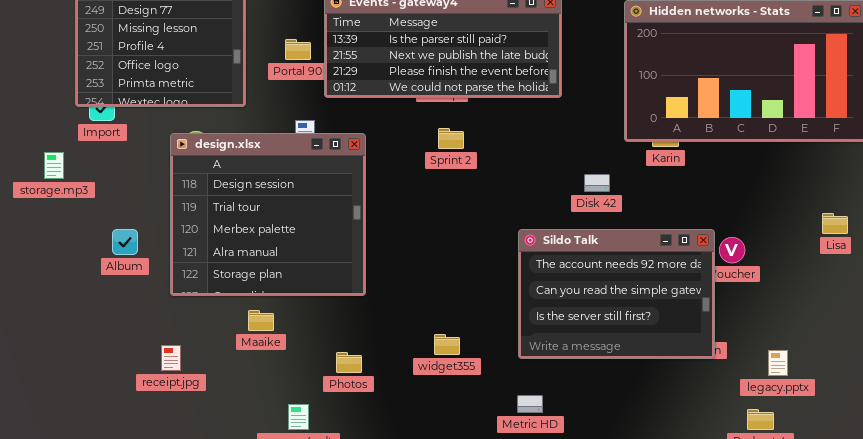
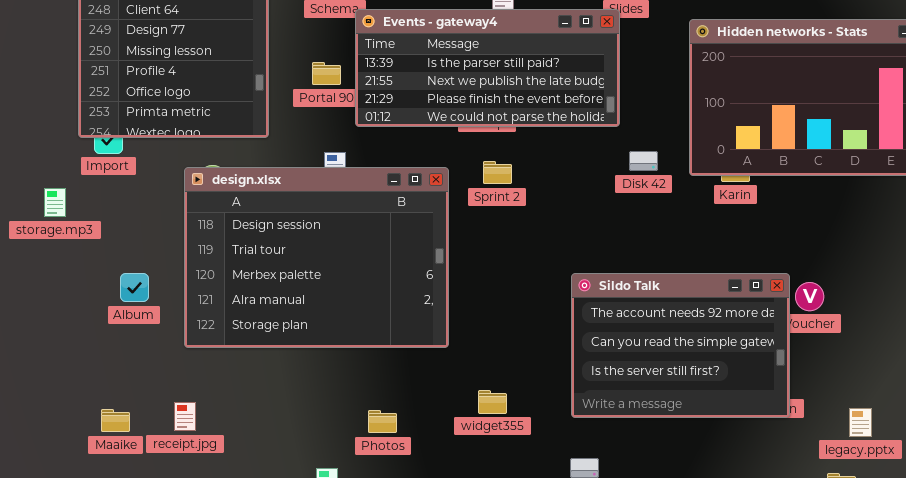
design.xlsx: [170,133,366,296] -> [184,167,449,348], resized
Disk 42: [584,174,610,192] -> [629,151,658,171], moved
Maaike: [248,310,274,331] -> [101,409,130,432], moved

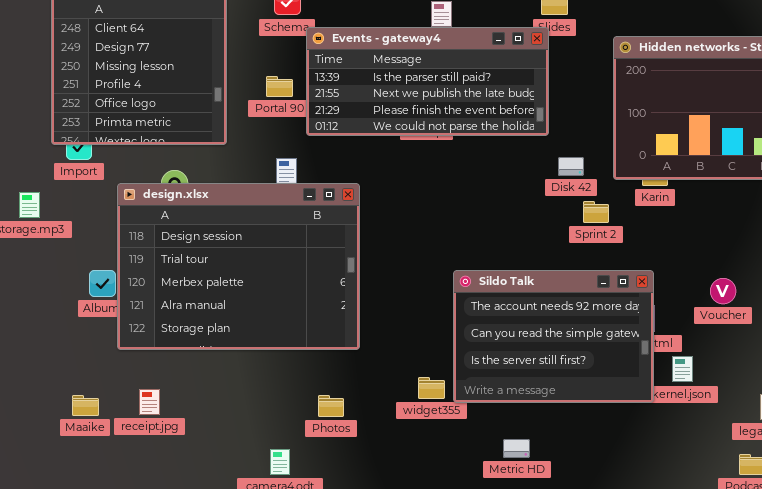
Sprint 2: [483,161,512,184] -> [583,201,609,223], moved
design.xlsx: [184,167,449,348] -> [117,183,360,350], moved
Sildo Talk: [571,273,790,418] -> [453,270,654,403], moved

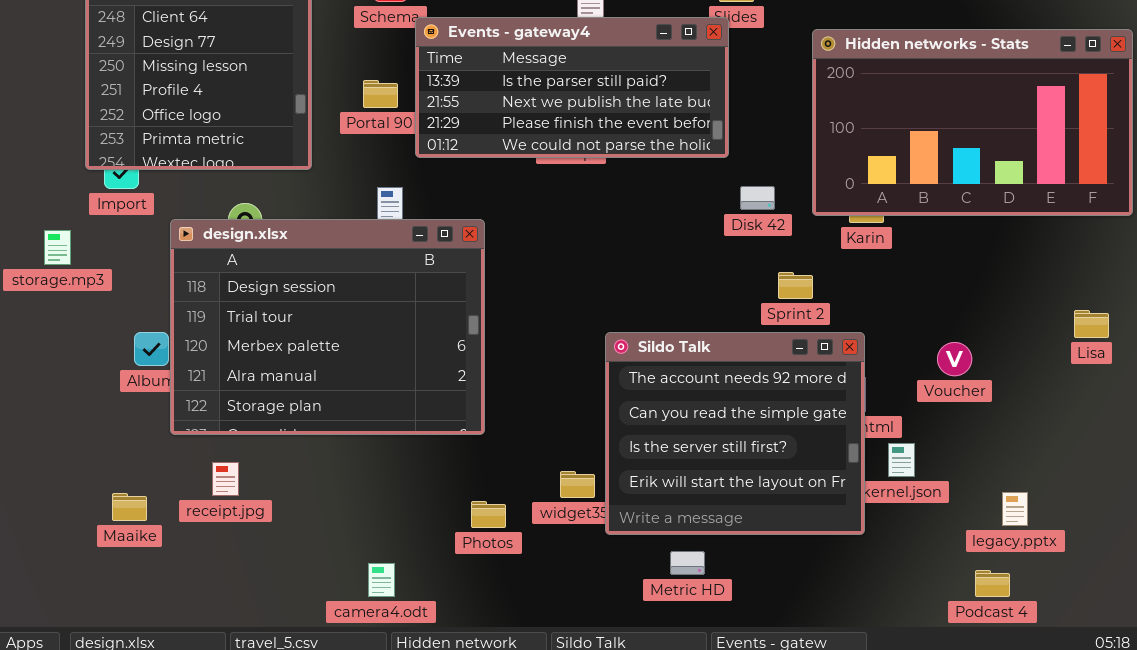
Sprint 2: [583,201,609,223] -> [778,272,813,299], moved
Sildo Talk: [453,270,654,403] -> [605,332,865,535], resized
receipt.jpg: [139,389,160,415] -> [212,462,239,496], moved
Photos: [318,395,344,417] -> [471,501,506,528], moved

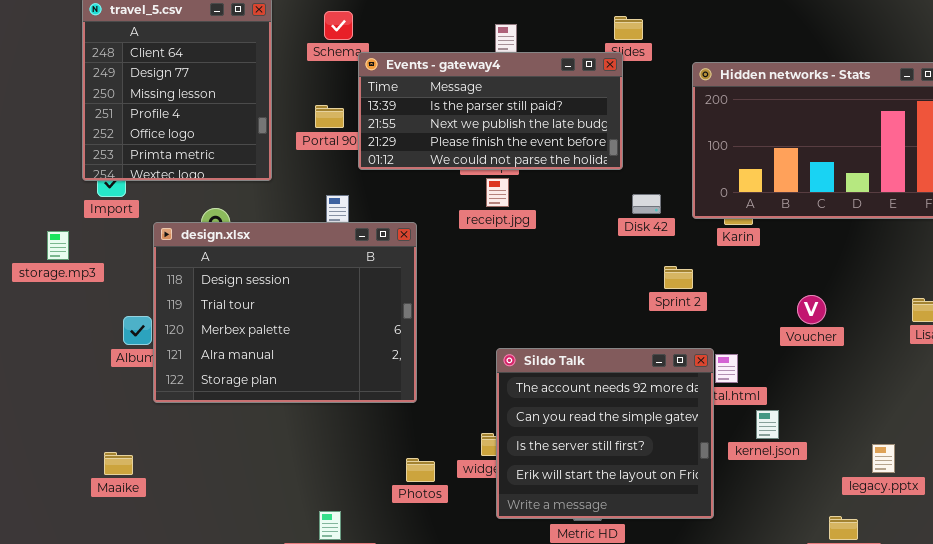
Sildo Talk: [605,332,865,535] -> [496,348,714,519], moved
Voucher: [937,342,972,376] -> [797,295,826,324], moved
receipt.jpg: [212,462,239,496] -> [486,178,509,207], moved
legacy.pptx: [1002,492,1028,526] -> [872,444,895,473], moved

